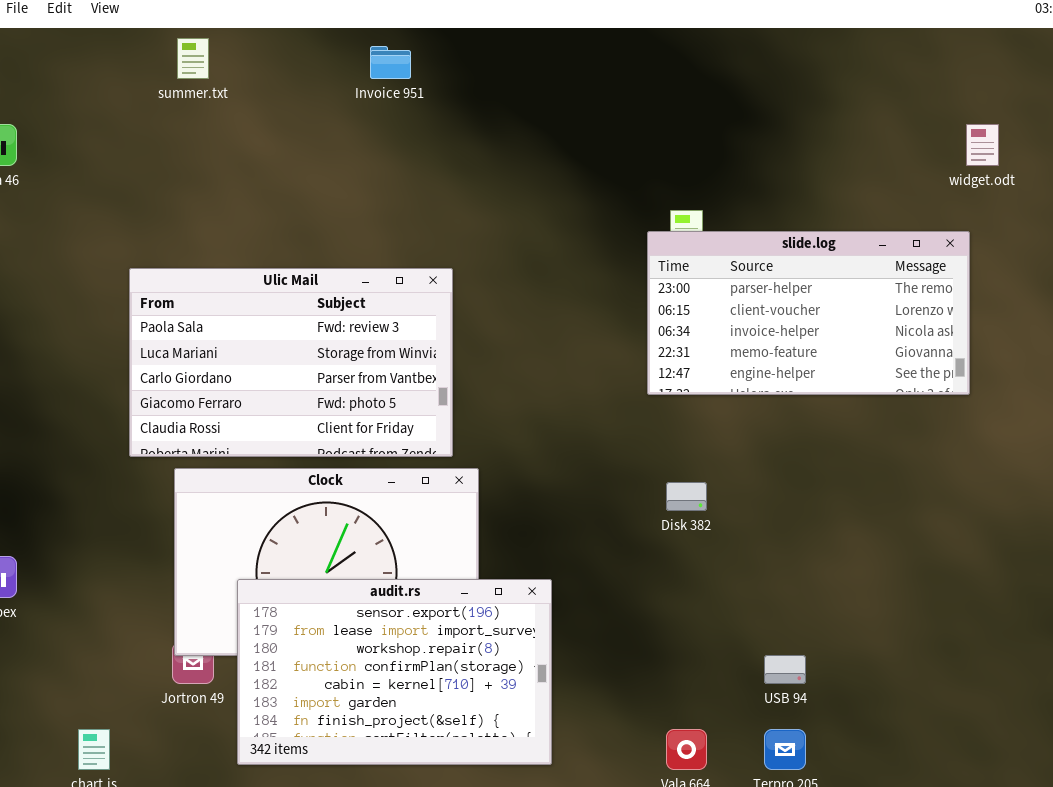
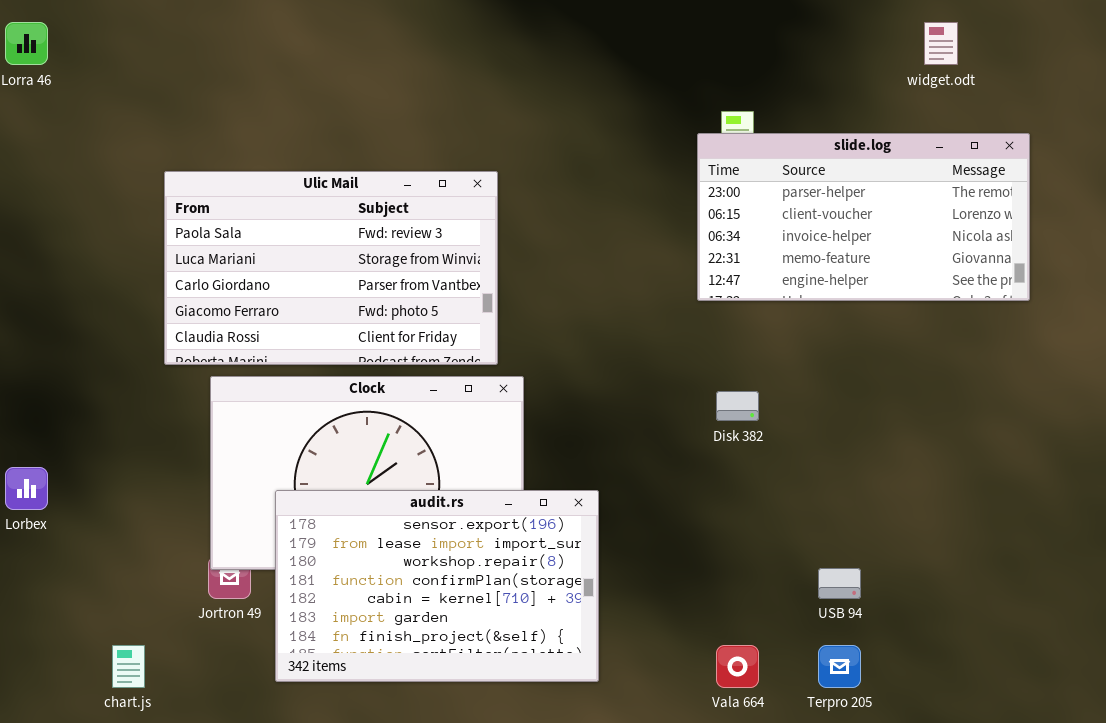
widget.odt: [966,124,999,166] -> [924,22,958,65], moved

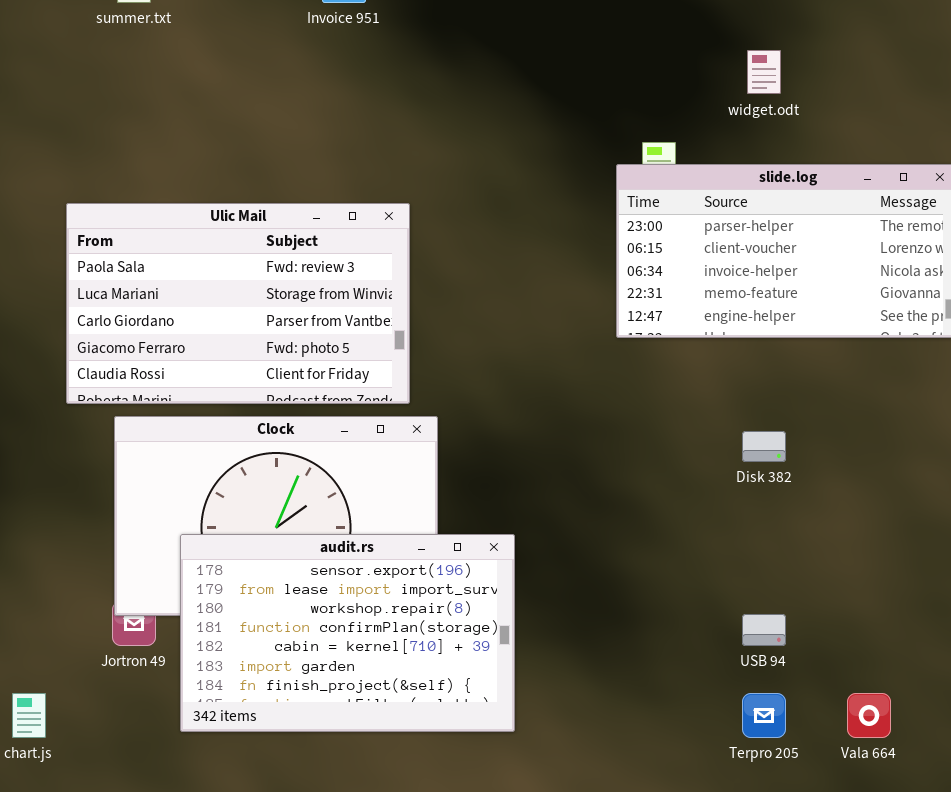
widget.odt: [924,22,958,65] -> [747,50,781,94], moved
Disk 382: [716,391,759,421] -> [742,431,786,462], moved
Vala 664: [716,645,759,688] -> [847,693,891,738], moved

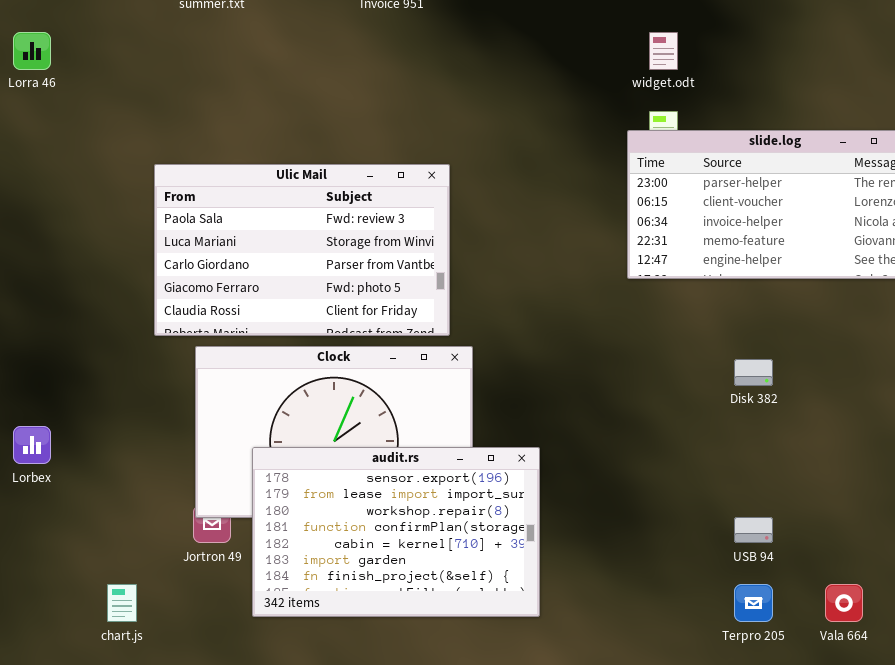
widget.odt: [747,50,781,94] -> [649,32,678,70], moved

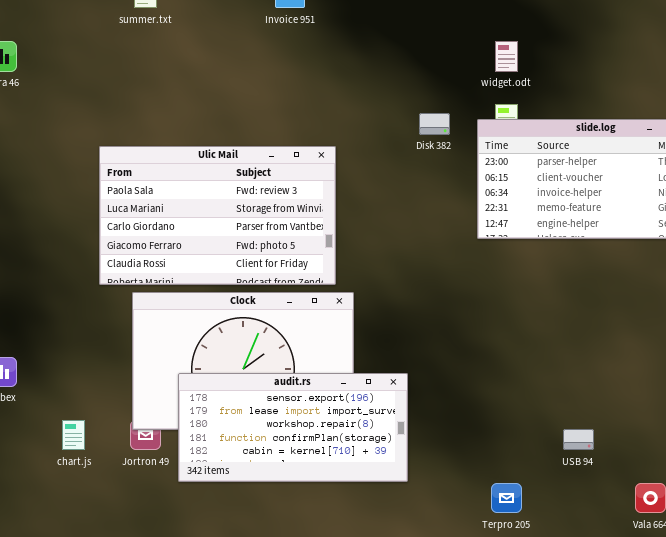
Disk 382: [734,359,773,386] -> [419,113,450,135], moved
audit.rs: [252,447,540,617] -> [178,373,408,482], resized
chart.js: [107,584,137,622] -> [62,420,85,450], moved
Terpro 205: [734,584,773,622] -> [491,483,522,513], moved

